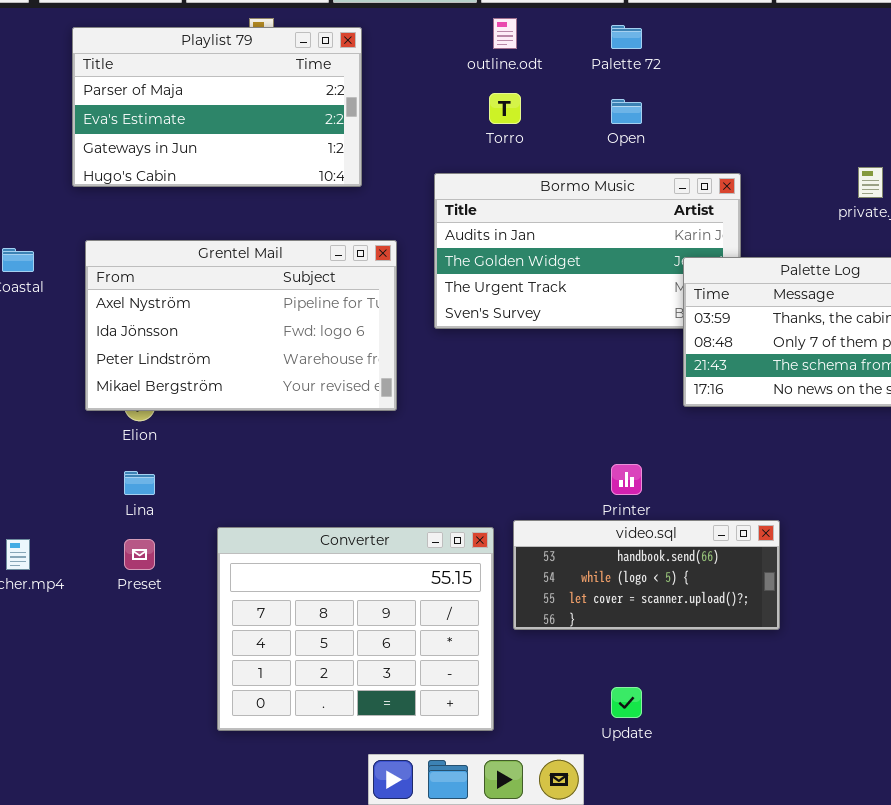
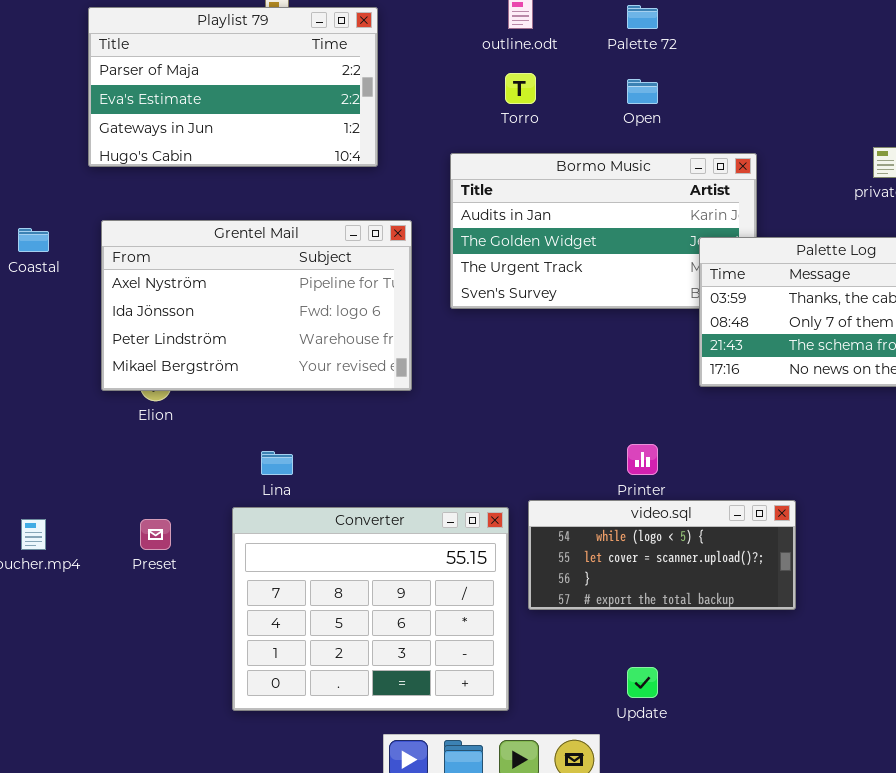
Lina: [124,471,155,495] -> [261,451,293,475], moved
video.sql: [513,520,780,630] -> [528,500,796,610], scrolled down 1 row

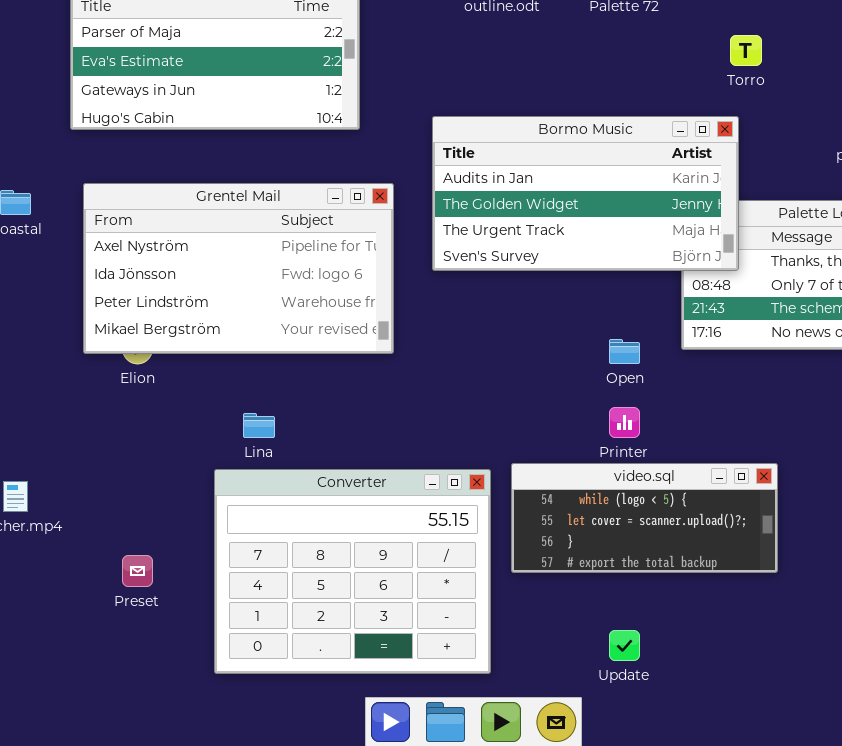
Torro: [505,73,536,104] -> [730,35,762,66], moved
Open: [627,79,658,104] -> [609,339,640,364], moved
Bormo Music: [450,153,757,309] -> [432,116,739,271], raised
Preset: [140,519,171,550] -> [122,555,153,587], moved

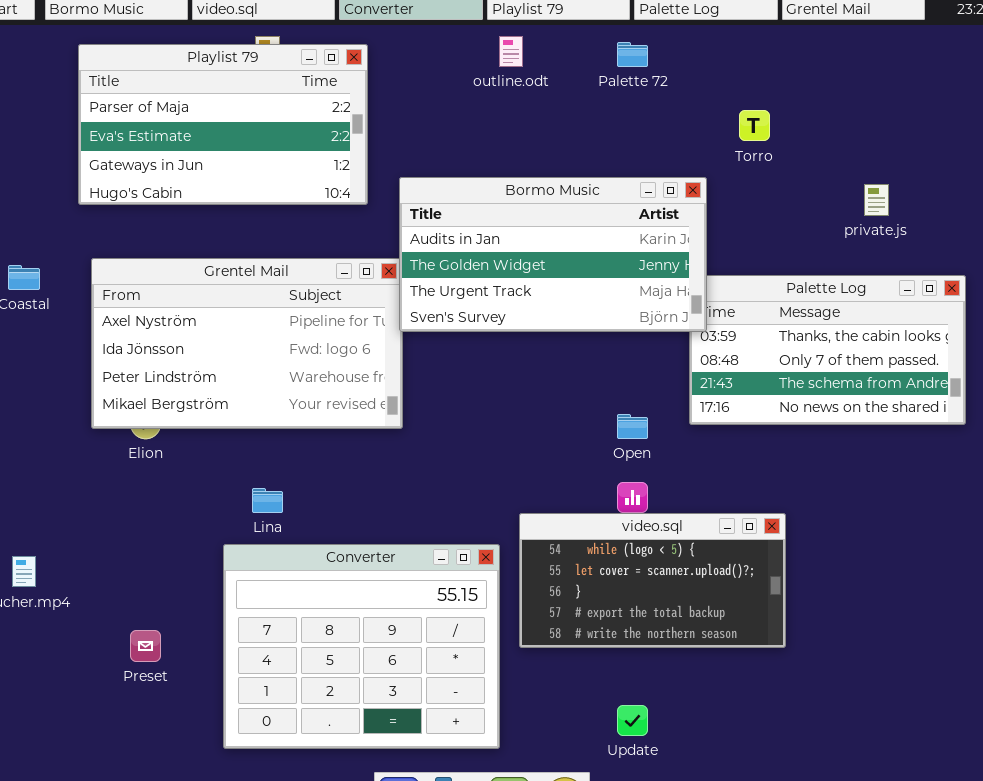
Bormo Music: [432,116,739,271] -> [399,177,707,332], moved
video.sql: [511,463,778,573] -> [519,513,786,648], resized

